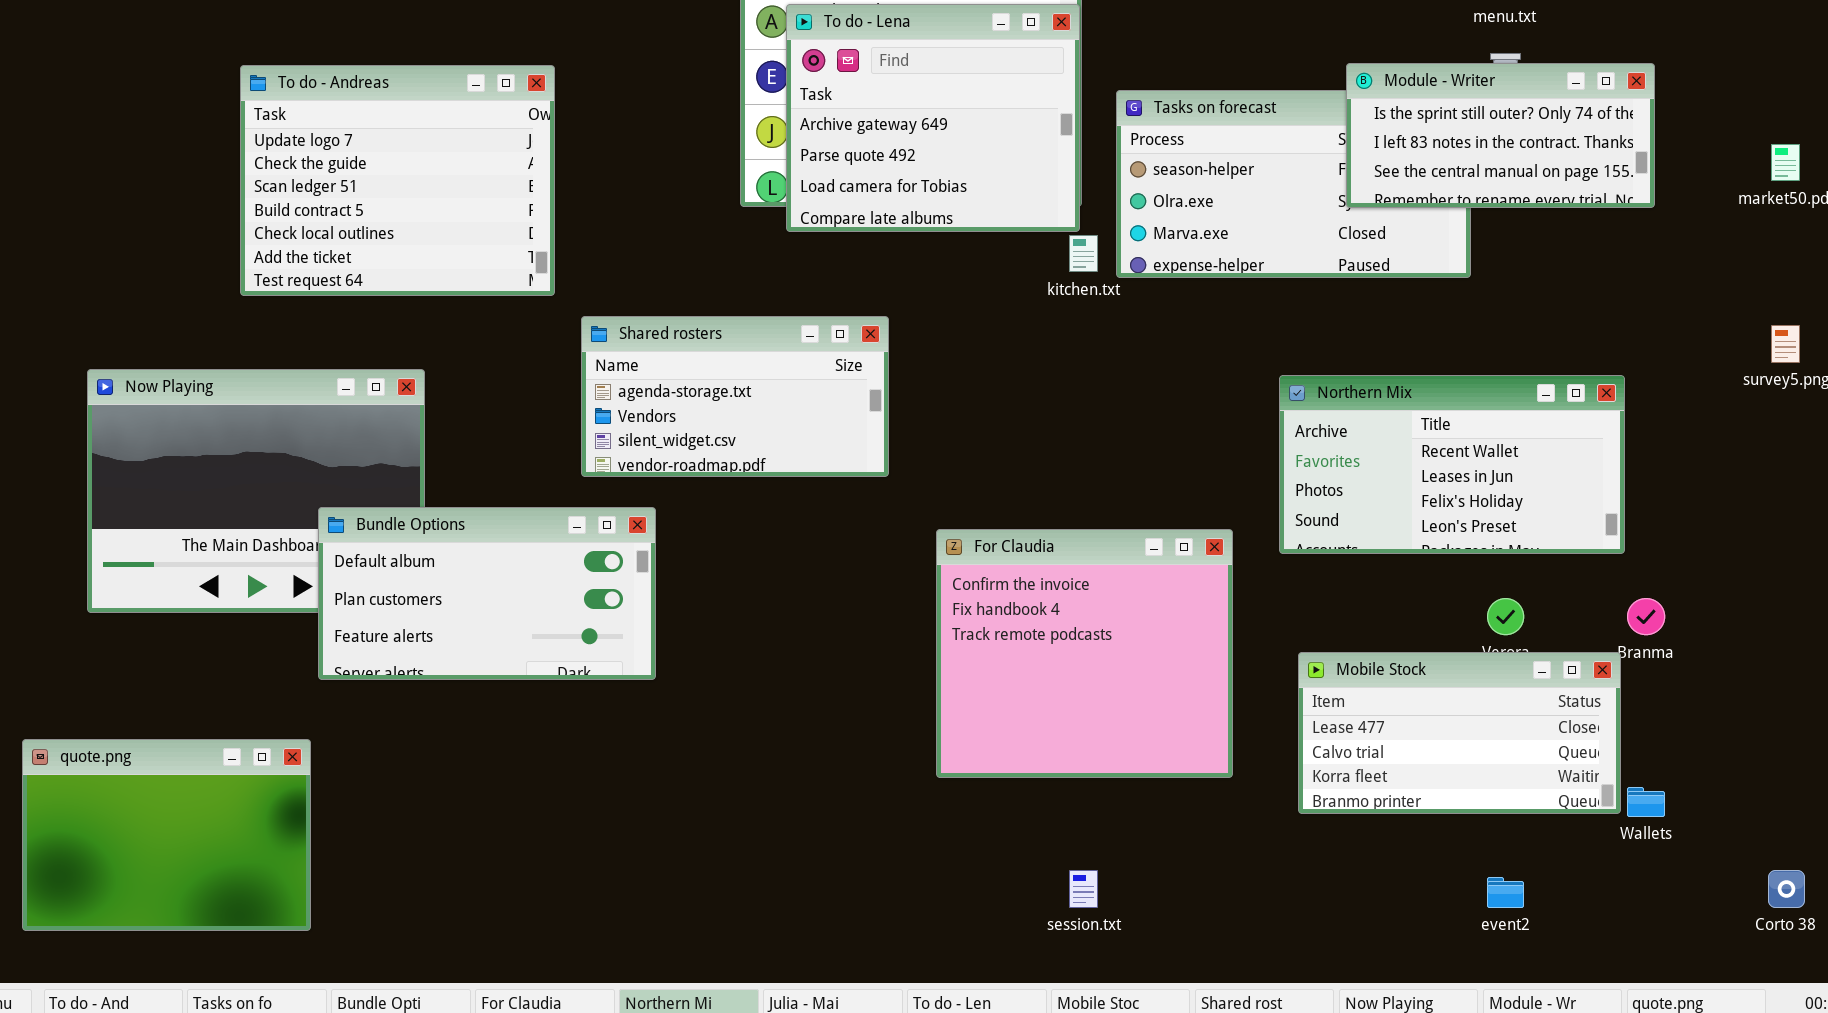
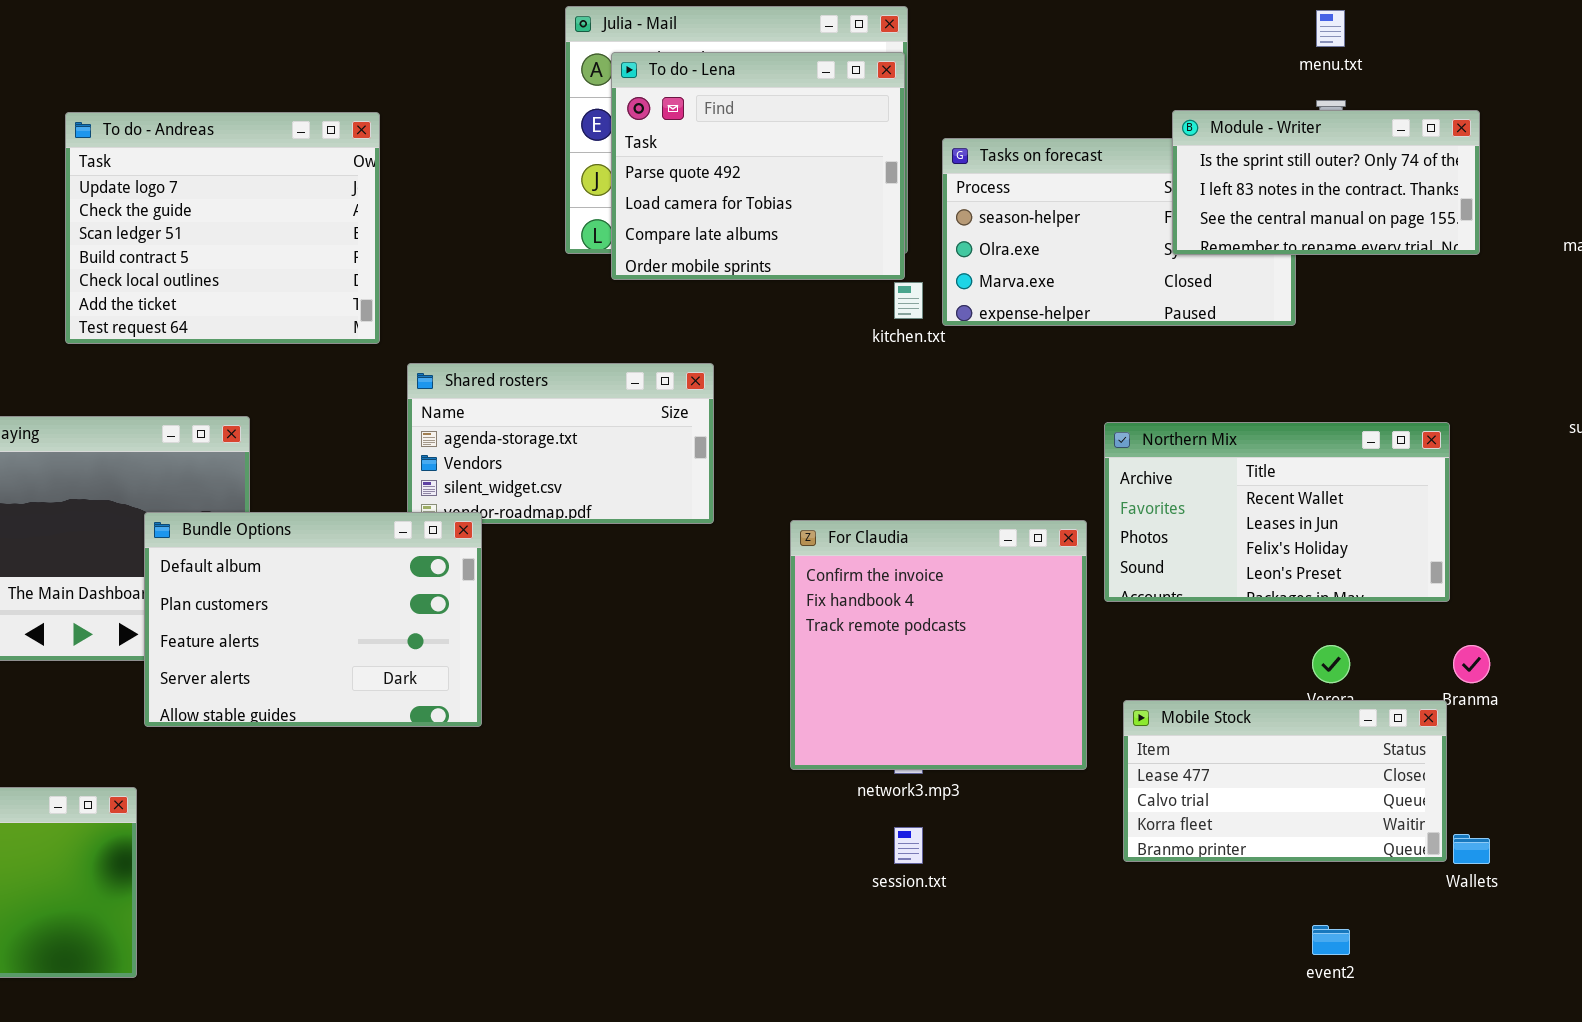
To do - Lena: [786,4,1080,232] -> [611,52,905,280], scrolled down 1 row
Bundle Options: [318,507,656,680] -> [144,512,482,727], resized
For Claudia: [936,529,1233,778] -> [790,520,1087,770], moved
session.txt: [1069,870,1098,908] -> [894,827,923,864], moved

